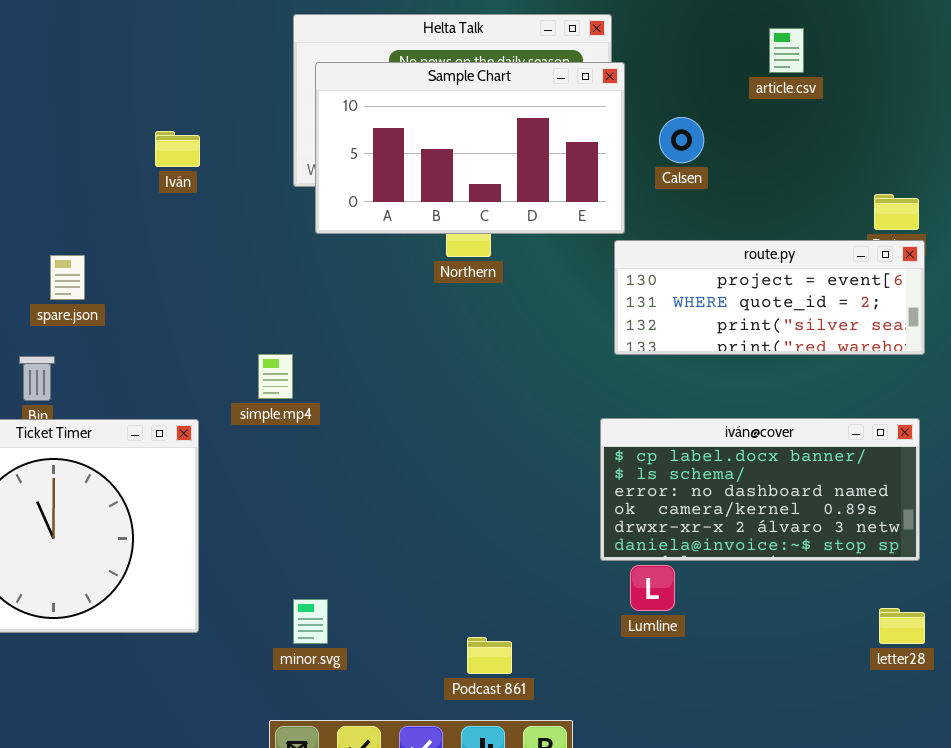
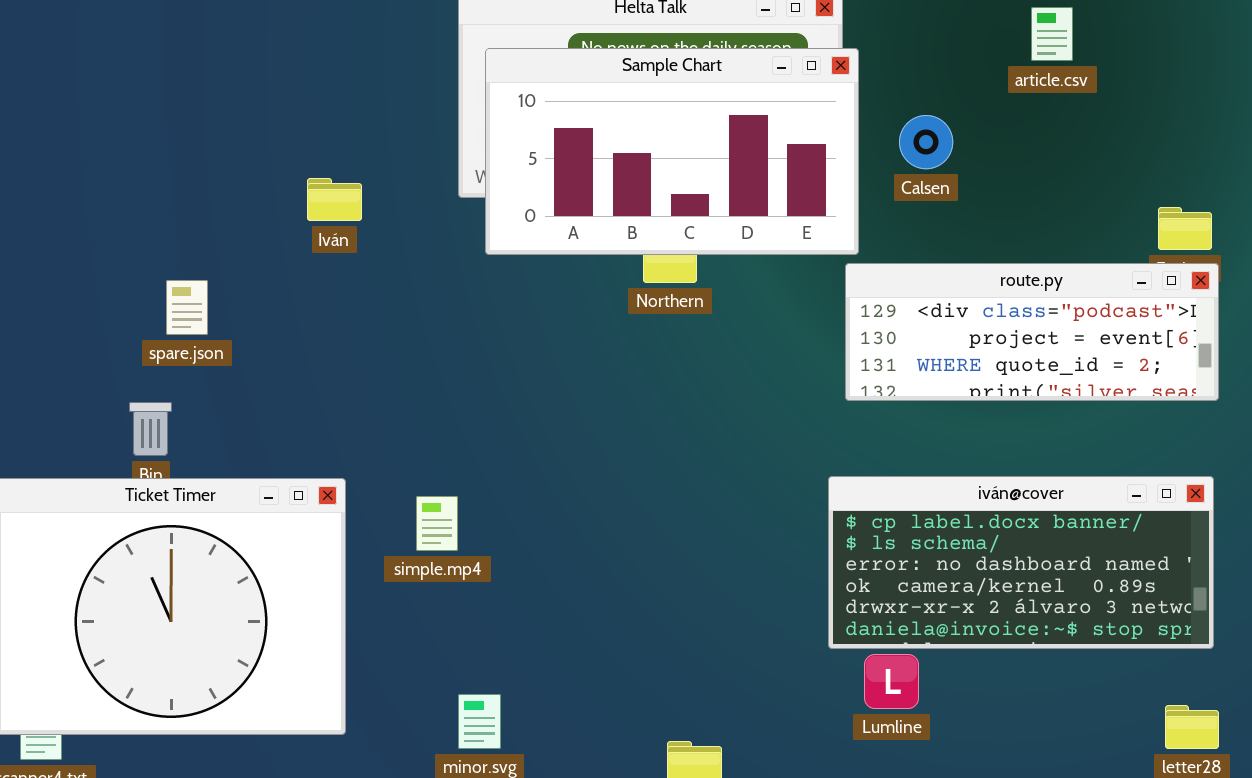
Iván: [155,131,200,167] -> [307,178,362,221], moved
route.py: [614,240,925,355] -> [845,263,1219,401], scrolled up 1 row
simple.mp4: [258,354,293,399] -> [416,496,458,551], moved

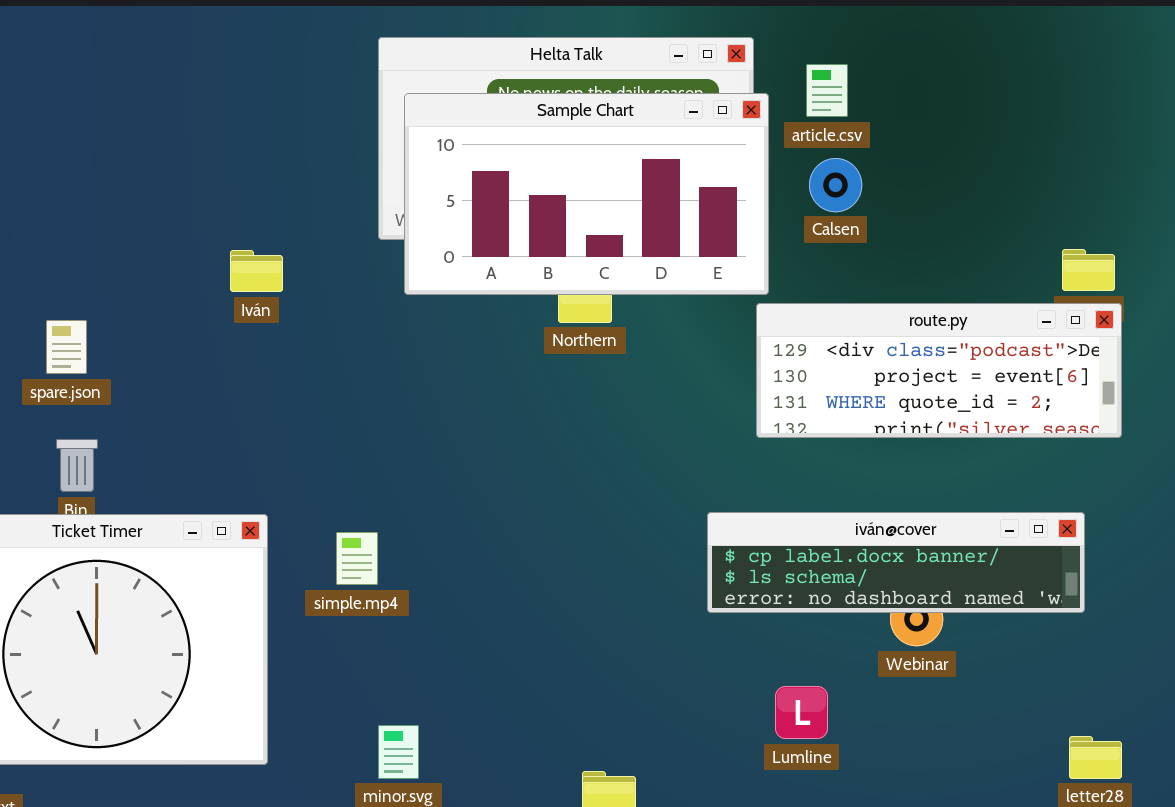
article.csv: [1031,7,1073,61] -> [806,64,848,117], moved
Iván: [307,178,362,221] -> [230,250,283,292], moved
spare.json: [166,280,208,335] -> [46,320,87,374], moved
iván@cover: [828,476,1214,649] -> [707,512,1085,613], moved, resized

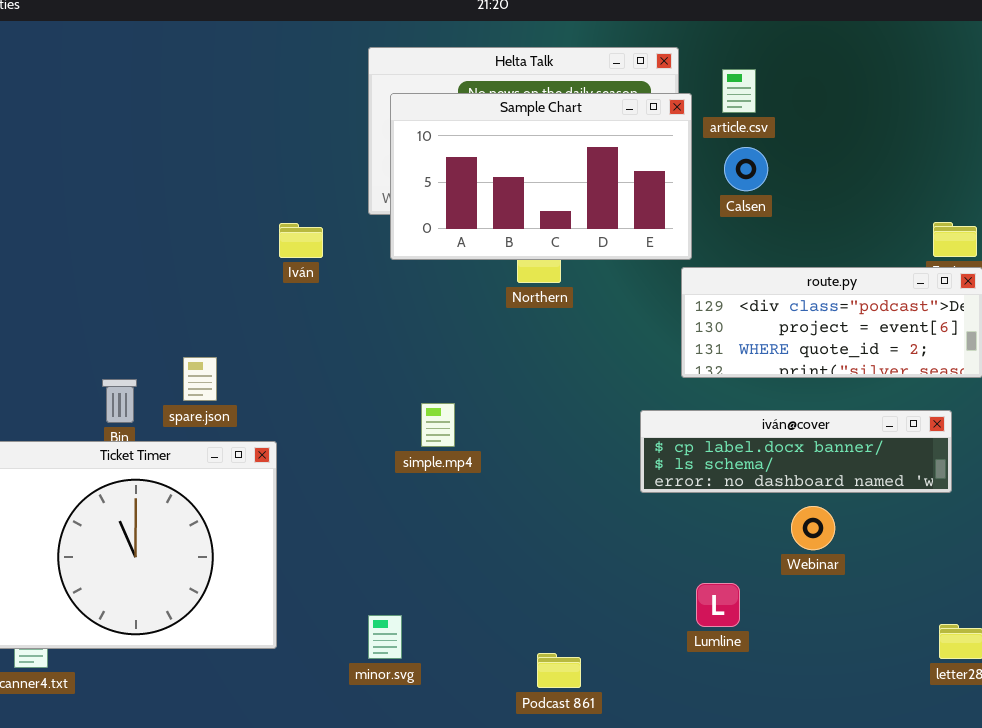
Iván: [230,250,283,292] -> [279,223,323,258], moved
spare.json: [46,320,87,374] -> [183,357,217,401], moved
iván@cover: [707,512,1085,613] -> [640,410,952,493], moved
simple.mp4: [336,532,378,585] -> [421,403,455,447], moved

